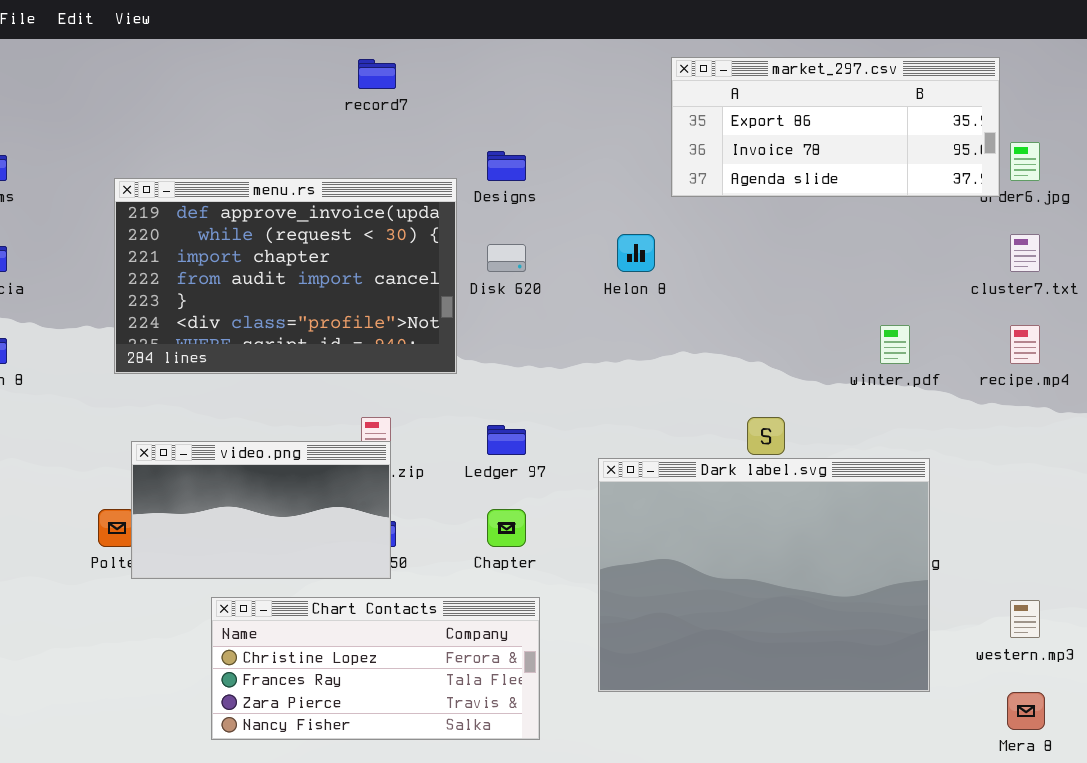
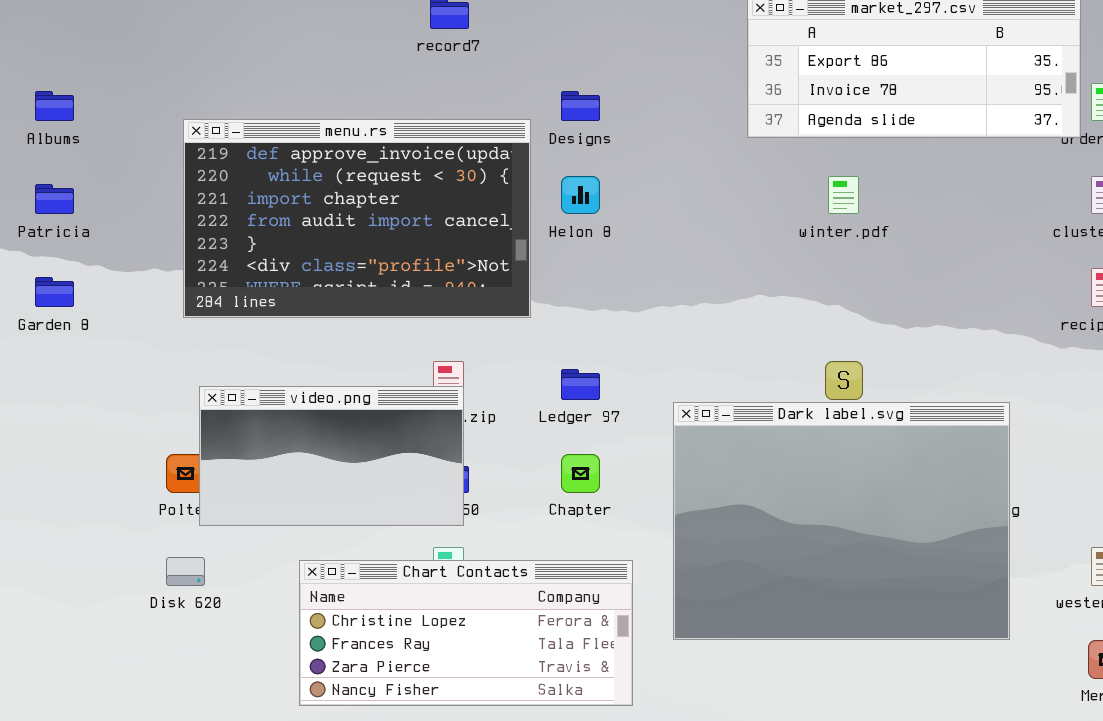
Helon 8: [617,234,655,272] -> [561,176,600,214], moved
Disk 620: [487,244,526,272] -> [166,557,205,586], moved
winter.pdf: [880,325,910,364] -> [828,176,859,214], moved
Chart Contacts: [211,597,540,740] -> [299,560,633,706], moved

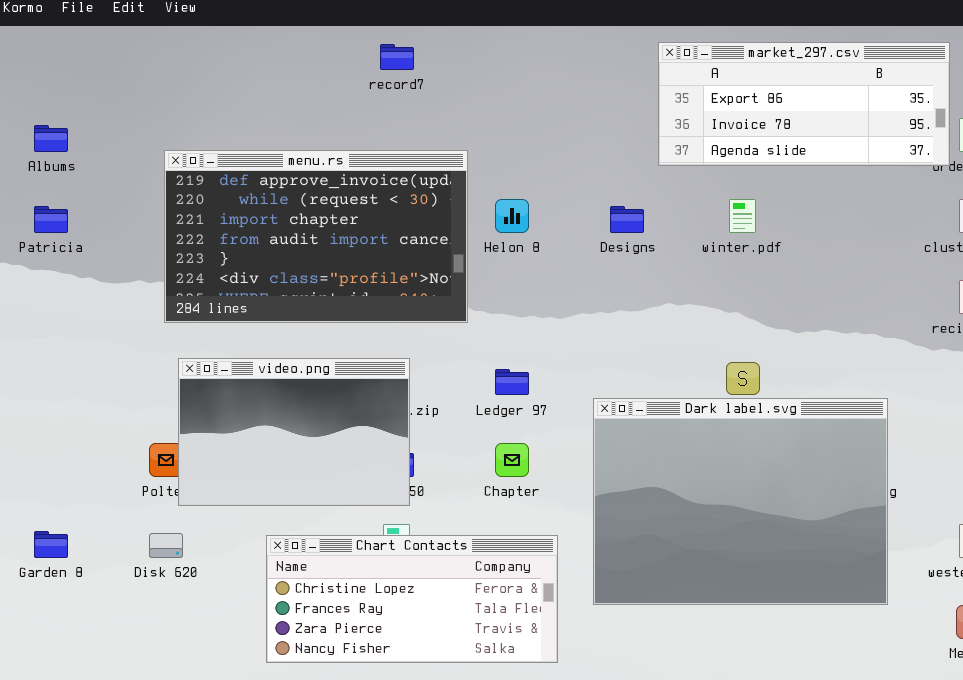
Designs: [561,91,600,121] -> [610,206,644,233], moved
Garden 8: [35,277,74,307] -> [34,531,68,558], moved
video.png: [199,386,464,526] -> [178,358,410,506], resized

